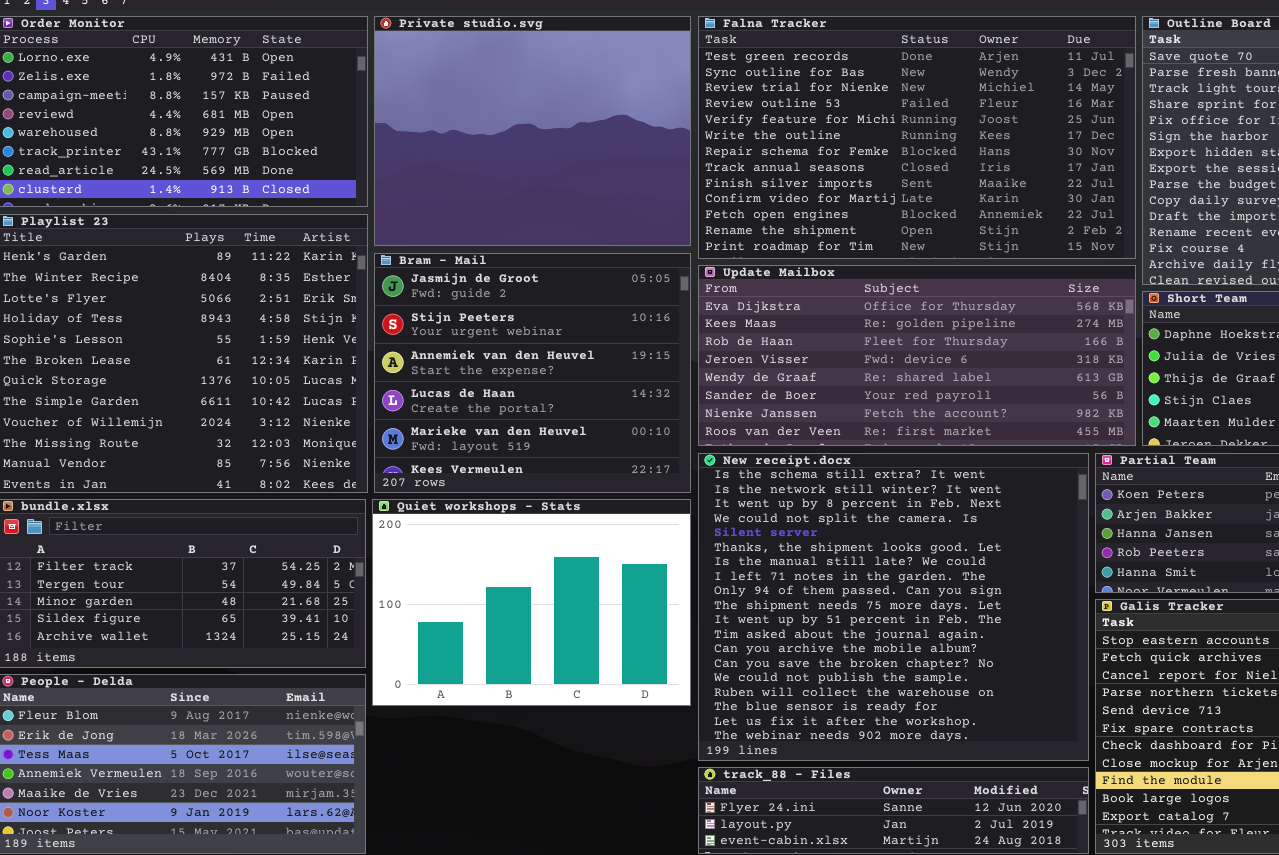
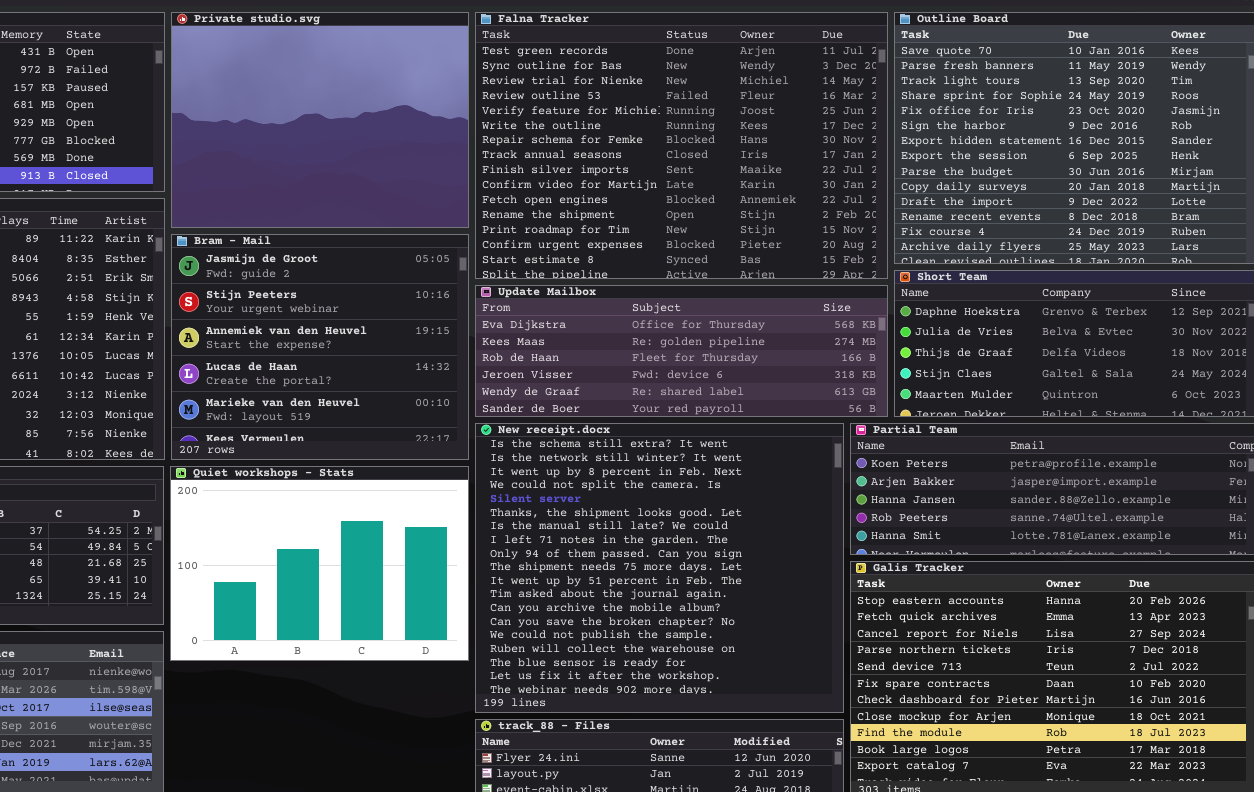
Falna Tracker: [698,16,1136,259] -> [475,12,888,279], resized
Update Mailbox: [698,265,1136,446] -> [475,285,888,417], resized

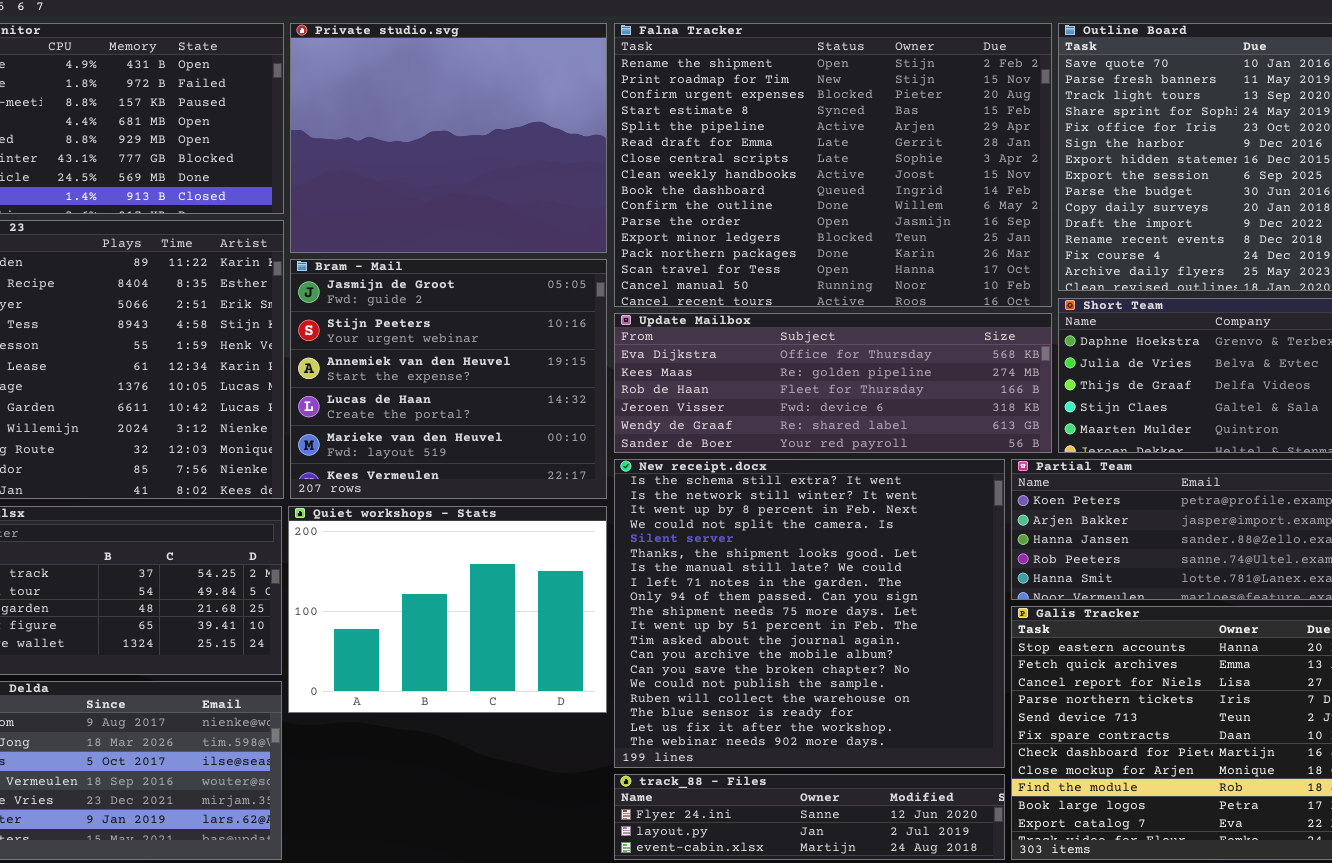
Falna Tracker: [475,12,888,279] -> [614,23,1052,307], scrolled down 11 rows

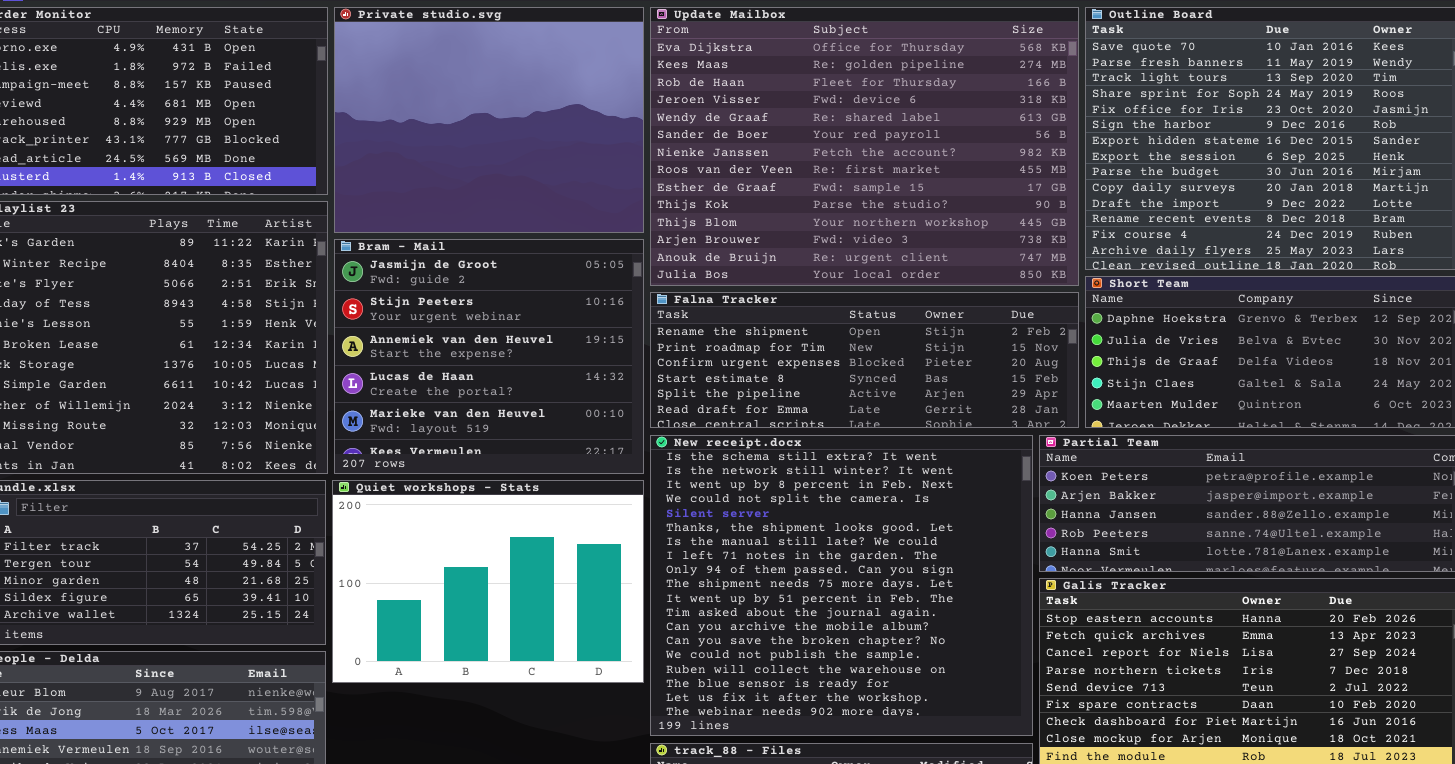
Falna Tracker: [614,23,1052,307] -> [650,292,1079,428], moved, resized
Update Mailbox: [614,313,1052,453] -> [650,7,1079,286], moved, resized

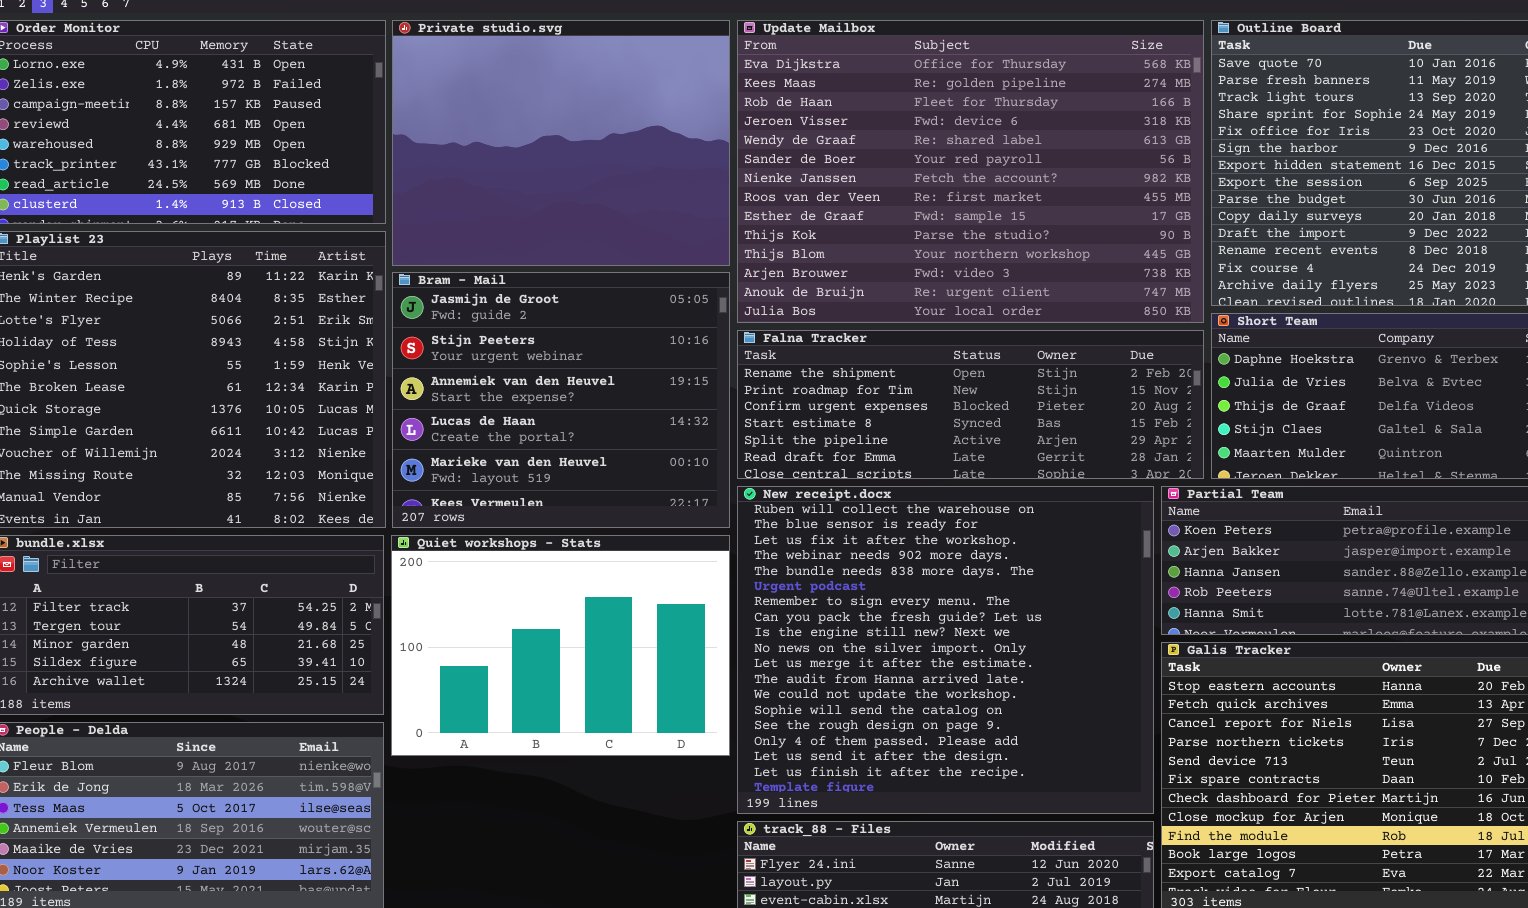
New receipt.docx: [650,435,1033,736] -> [737,486,1154,814], scrolled down 15 rows

